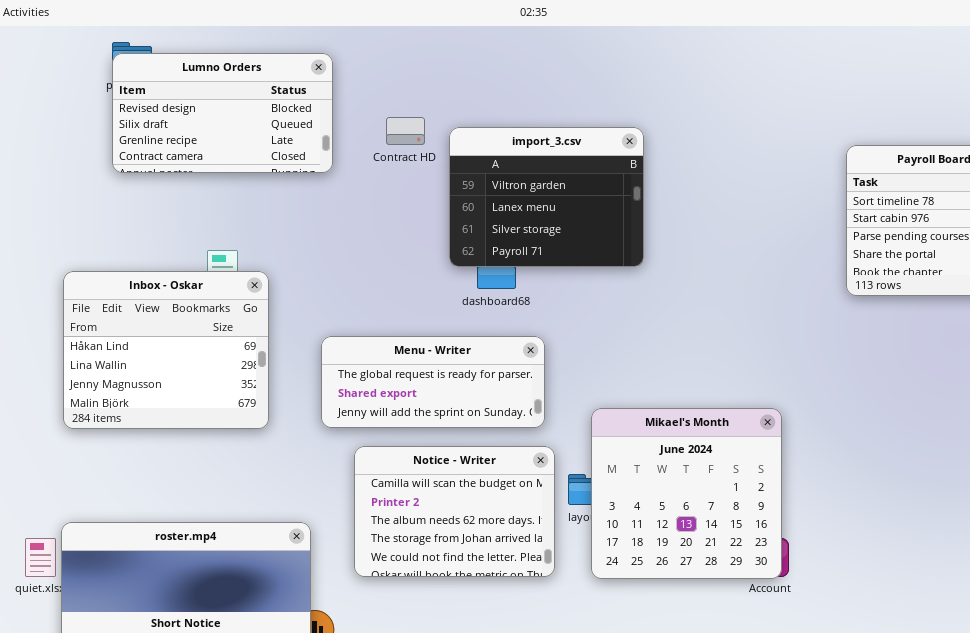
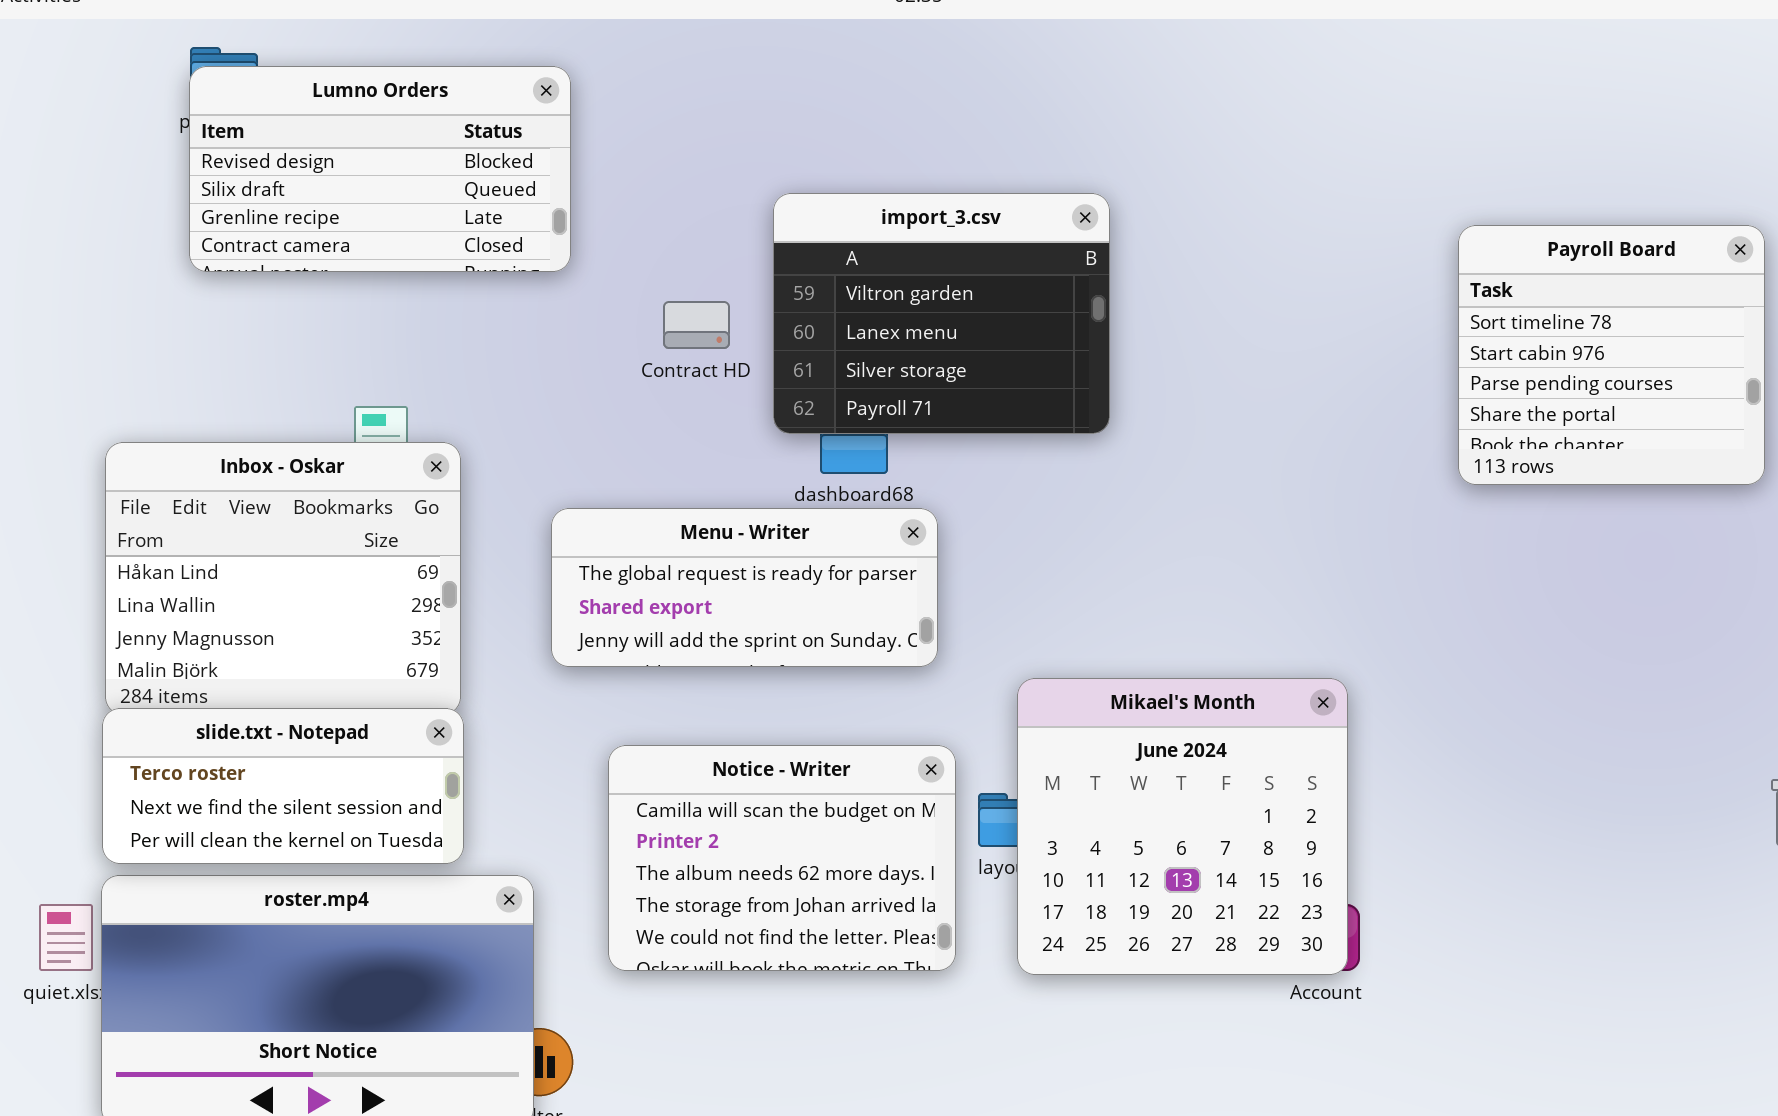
Contract HD: [386,117,425,145] -> [663,301,730,349], moved
Menu - Writer: [321,336,545,428] -> [551,508,938,667], moved
slide.txt - Notepad: none -> [102,708,464,864], opened

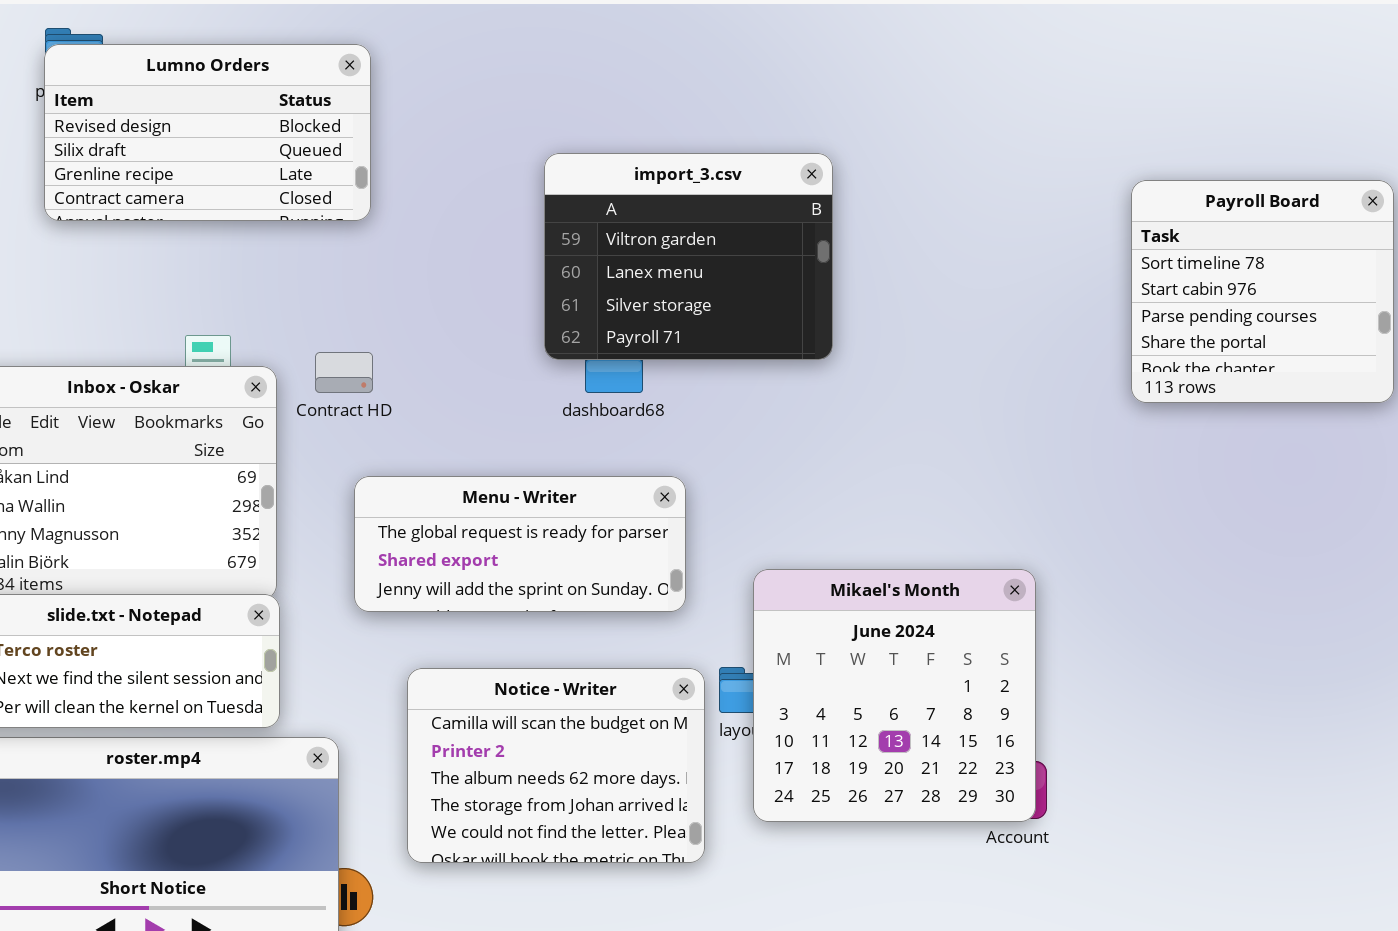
Contract HD: [663,301,730,349] -> [315,352,373,393], moved
Menu - Writer: [551,508,938,667] -> [354,476,686,612], moved
Notice - Writer: [608,745,956,971] -> [407,668,705,863], moved

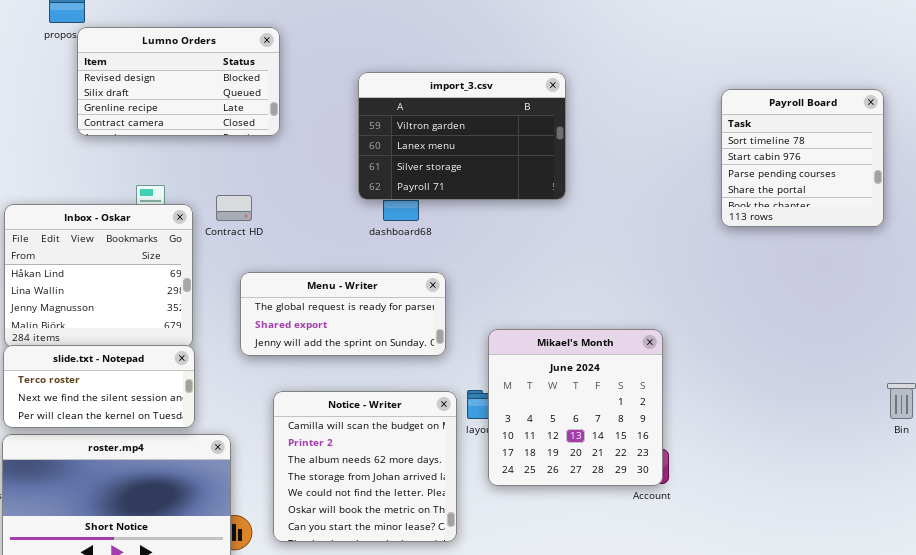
Lumno Orders: [44,44,371,221] -> [77,27,280,136], moved
import_3.csv: [544,153,833,360] -> [358,72,566,200], resized
Notice - Writer: [407,668,705,863] -> [273,391,457,542], resized

